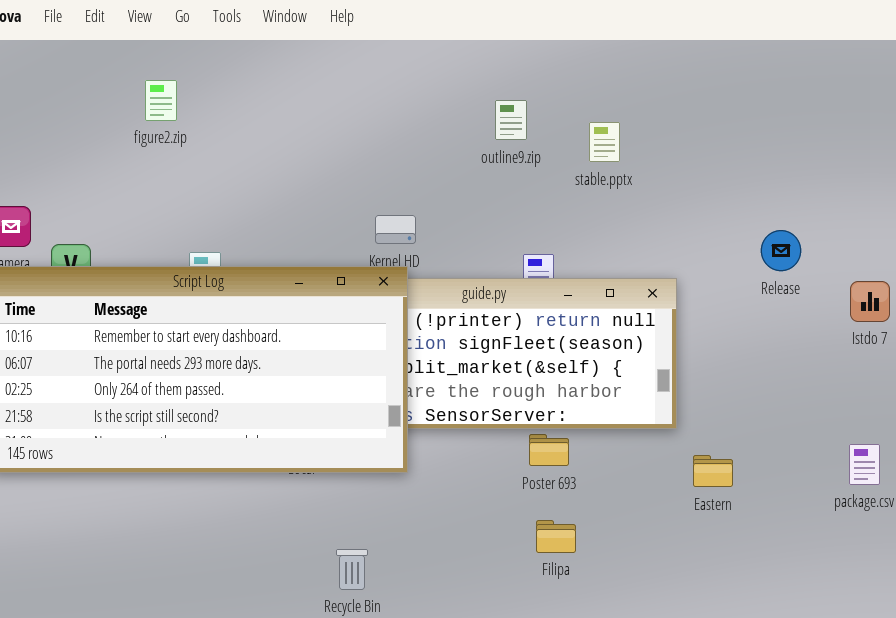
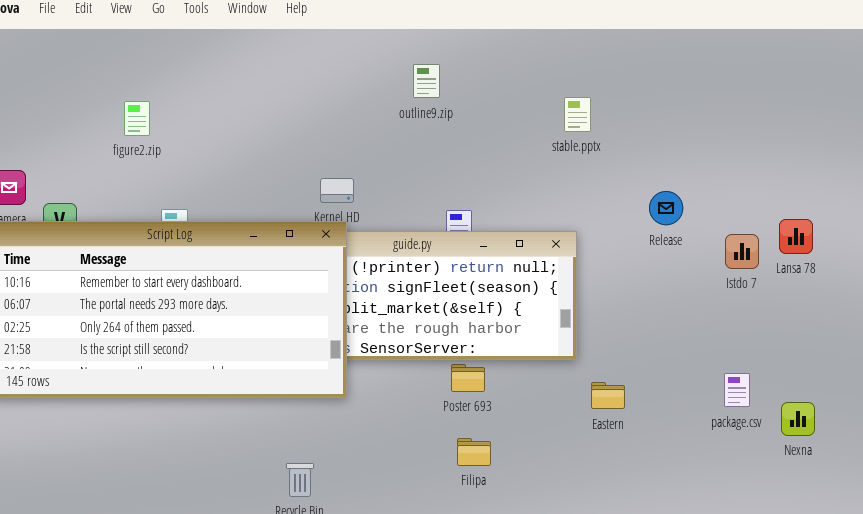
figure2.zip: [145,80,177,121] -> [124,101,150,136], moved
outline9.zip: [495,100,527,140] -> [413,64,440,98], moved
stable.pptx: [589,122,620,162] -> [564,97,591,132], moved

